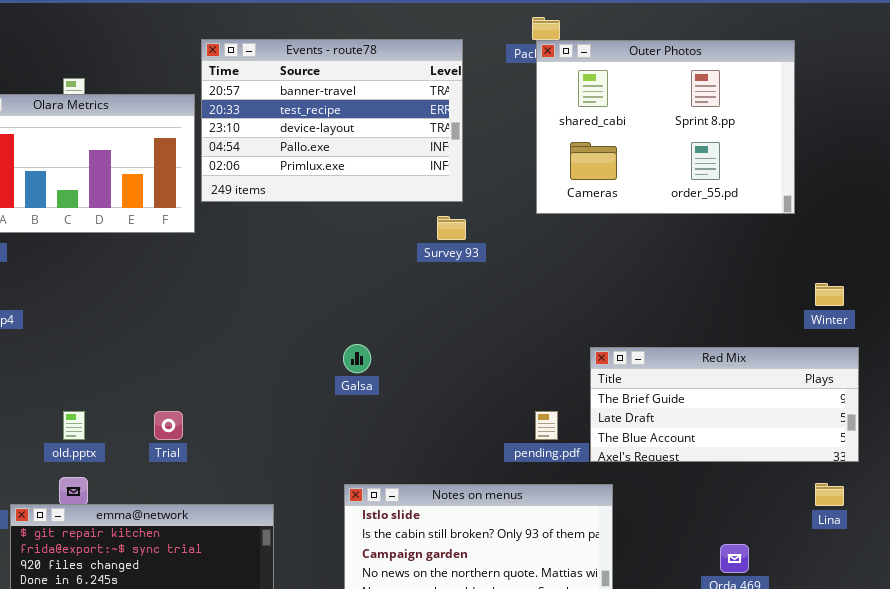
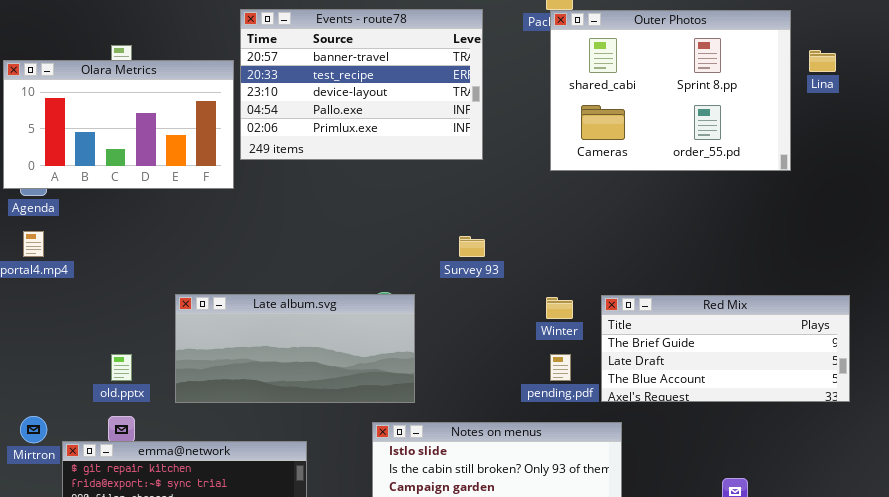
Survey 93: [437,216,466,240] -> [459,236,485,257], moved
Winter: [815,283,844,306] -> [546,297,573,319], moved
Late album.svg: none -> [175,294,415,403], opened
Lina: [815,483,844,506] -> [809,50,836,72], moved

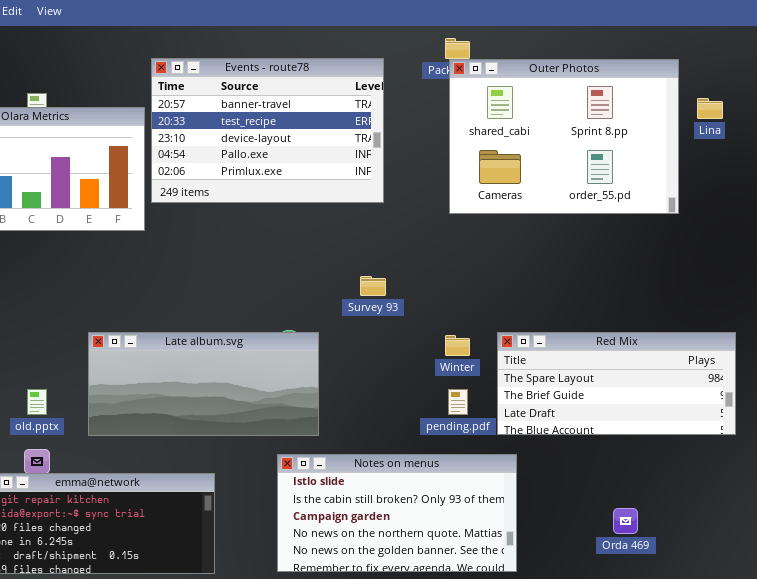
Red Mix: [601,295,850,402] -> [497,332,736,435], scrolled up 1 row

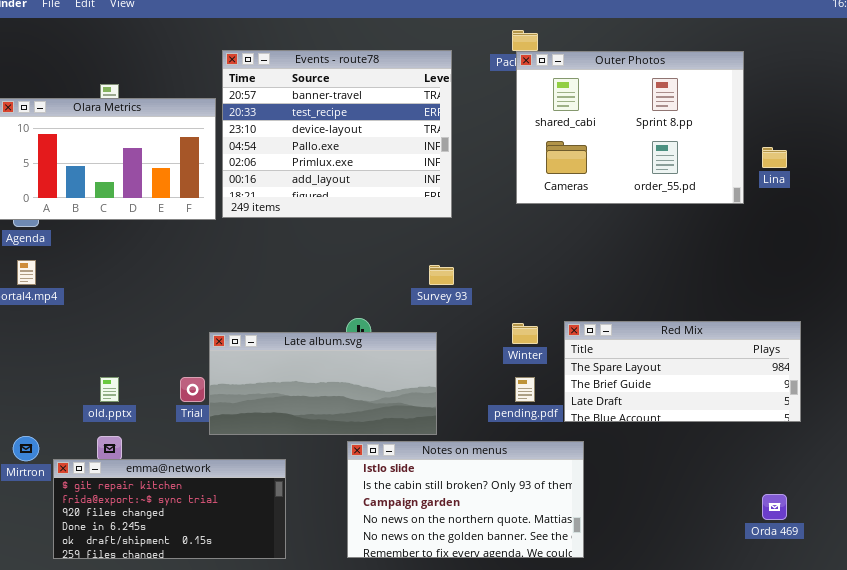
Events - route78: [151,58,384,203] -> [222,50,452,218], resized
Lina: [697,98,723,119] -> [762,147,787,168], moved
Late album.svg: [88,332,319,436] -> [209,332,437,435], moved
Orda 469: [613,508,638,534] -> [762,494,787,520], moved

